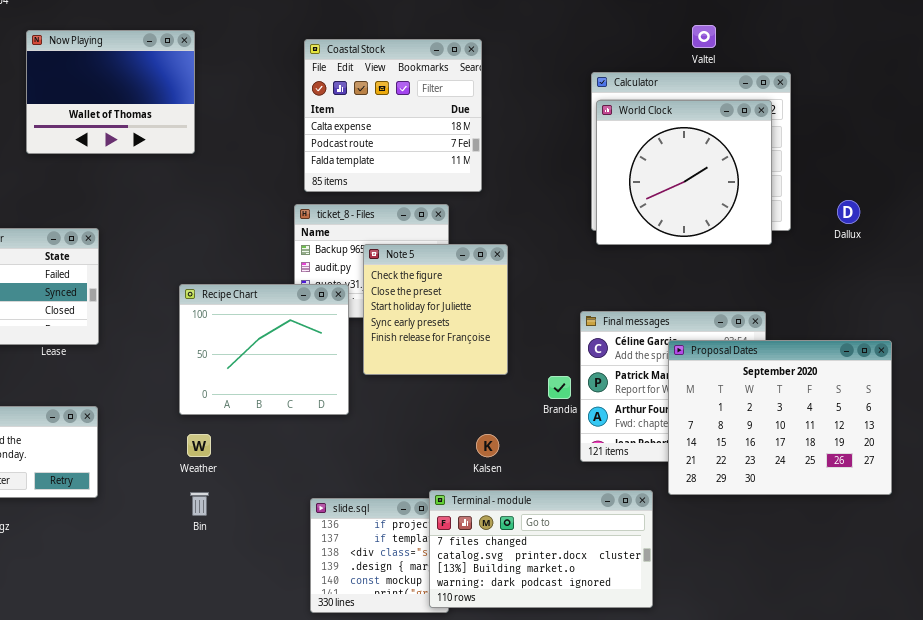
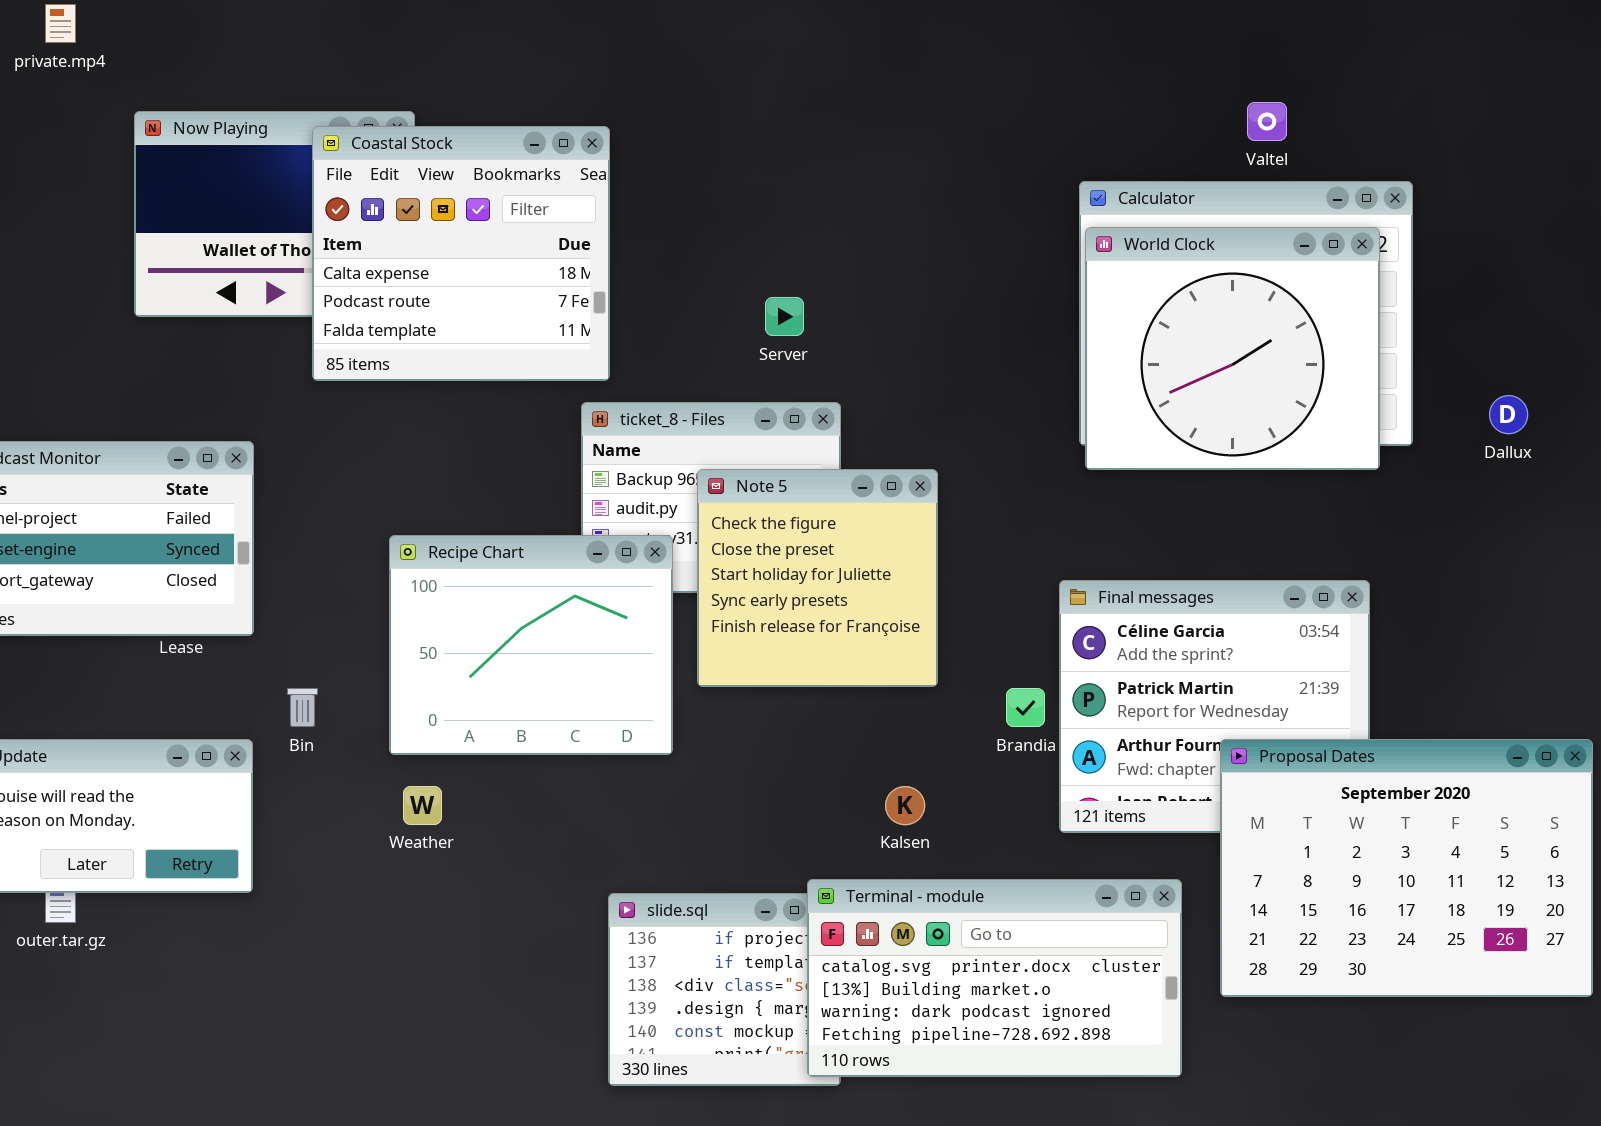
Coastal Stock: [304,39,482,192] -> [312,126,610,381], moved
Proposal Dates: [668,340,892,495] -> [1220,739,1593,997], moved
Terminal - module: [429,490,653,608] -> [807,879,1182,1077], scrolled down 1 row
Bin: [190,492,209,516] -> [287,688,318,727], moved

